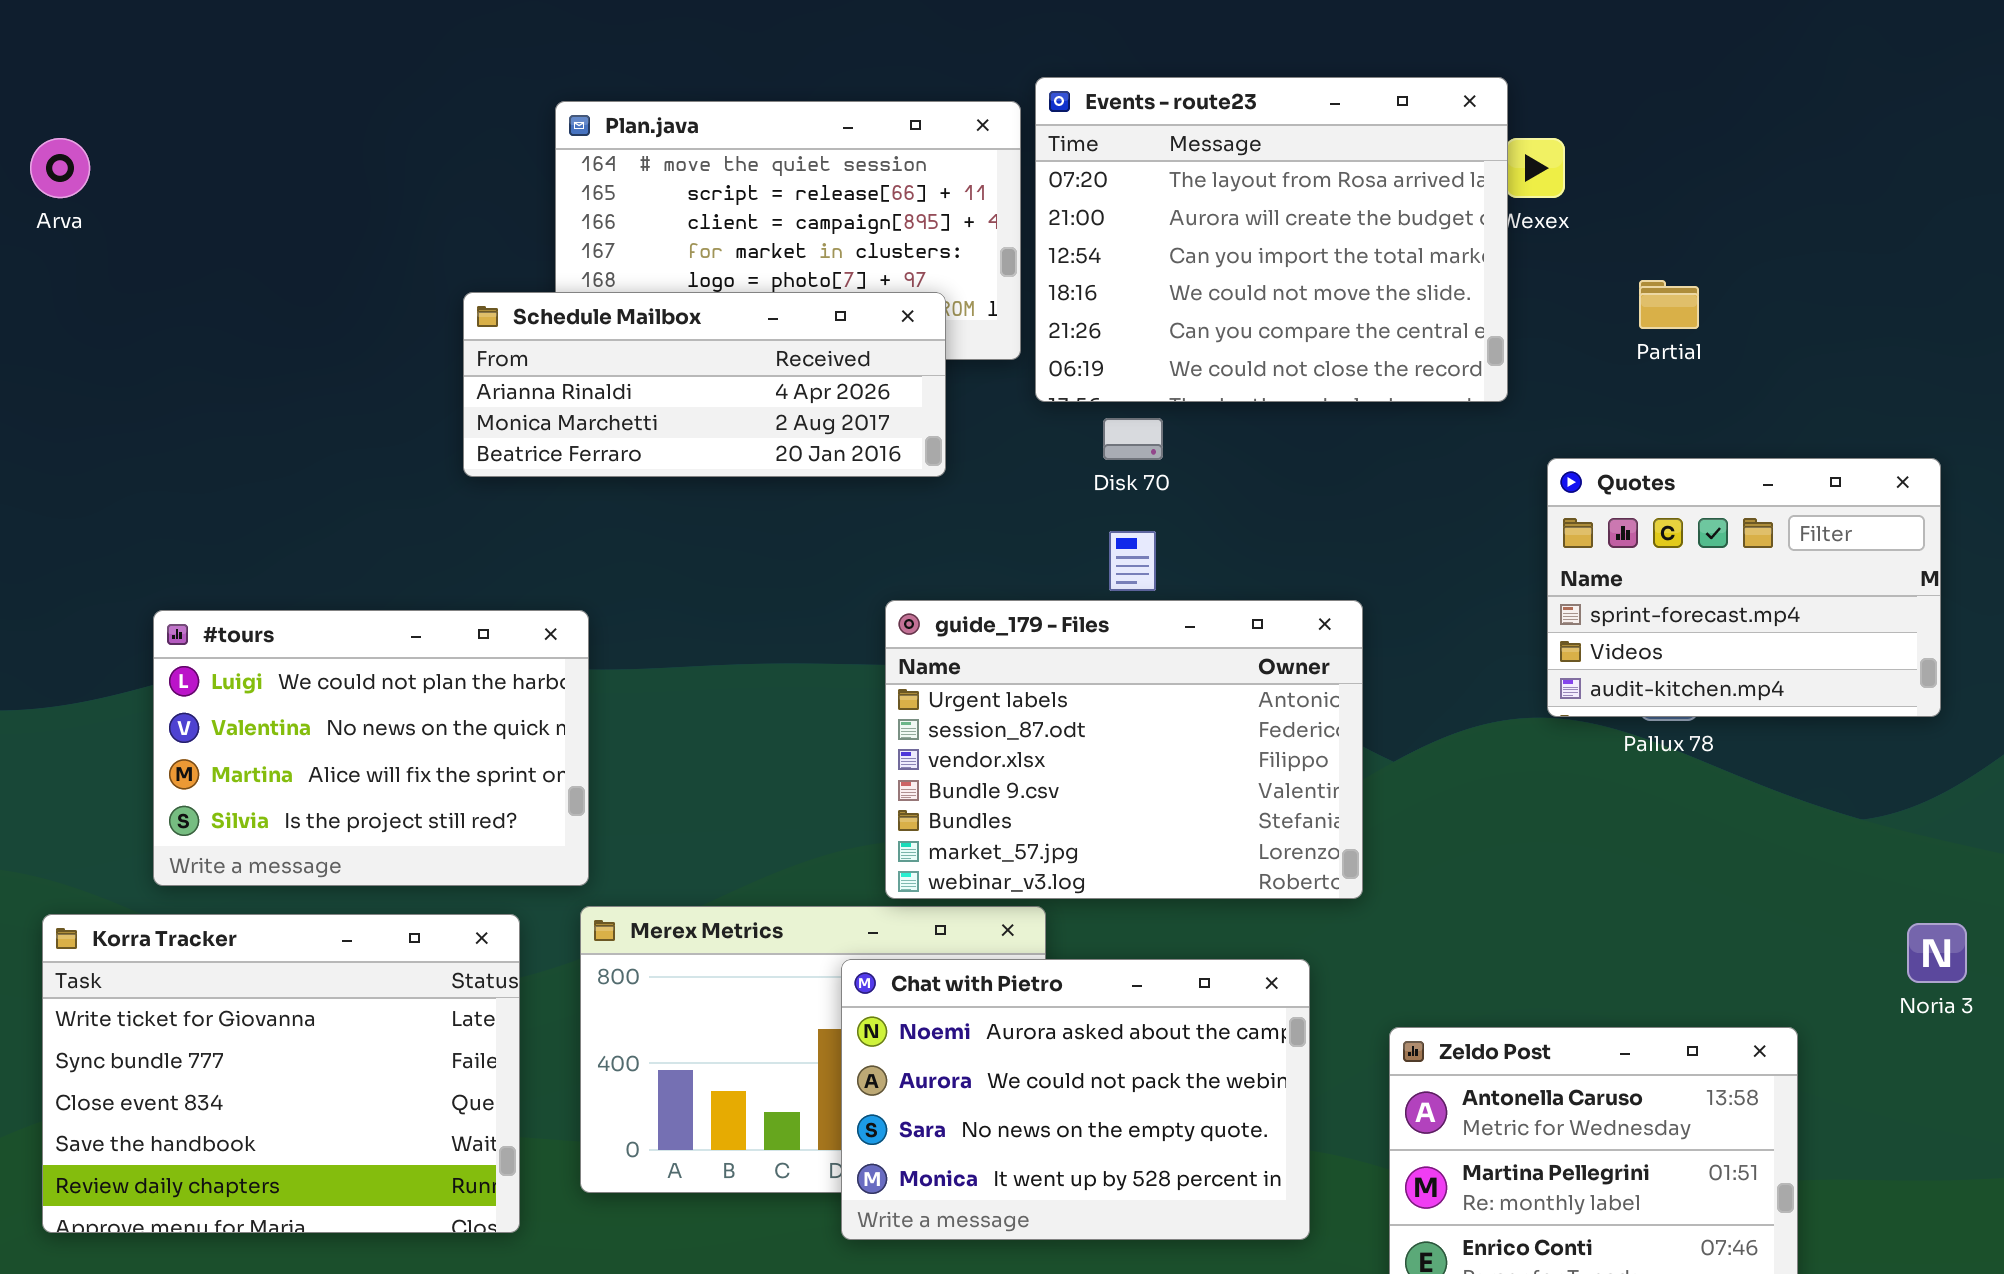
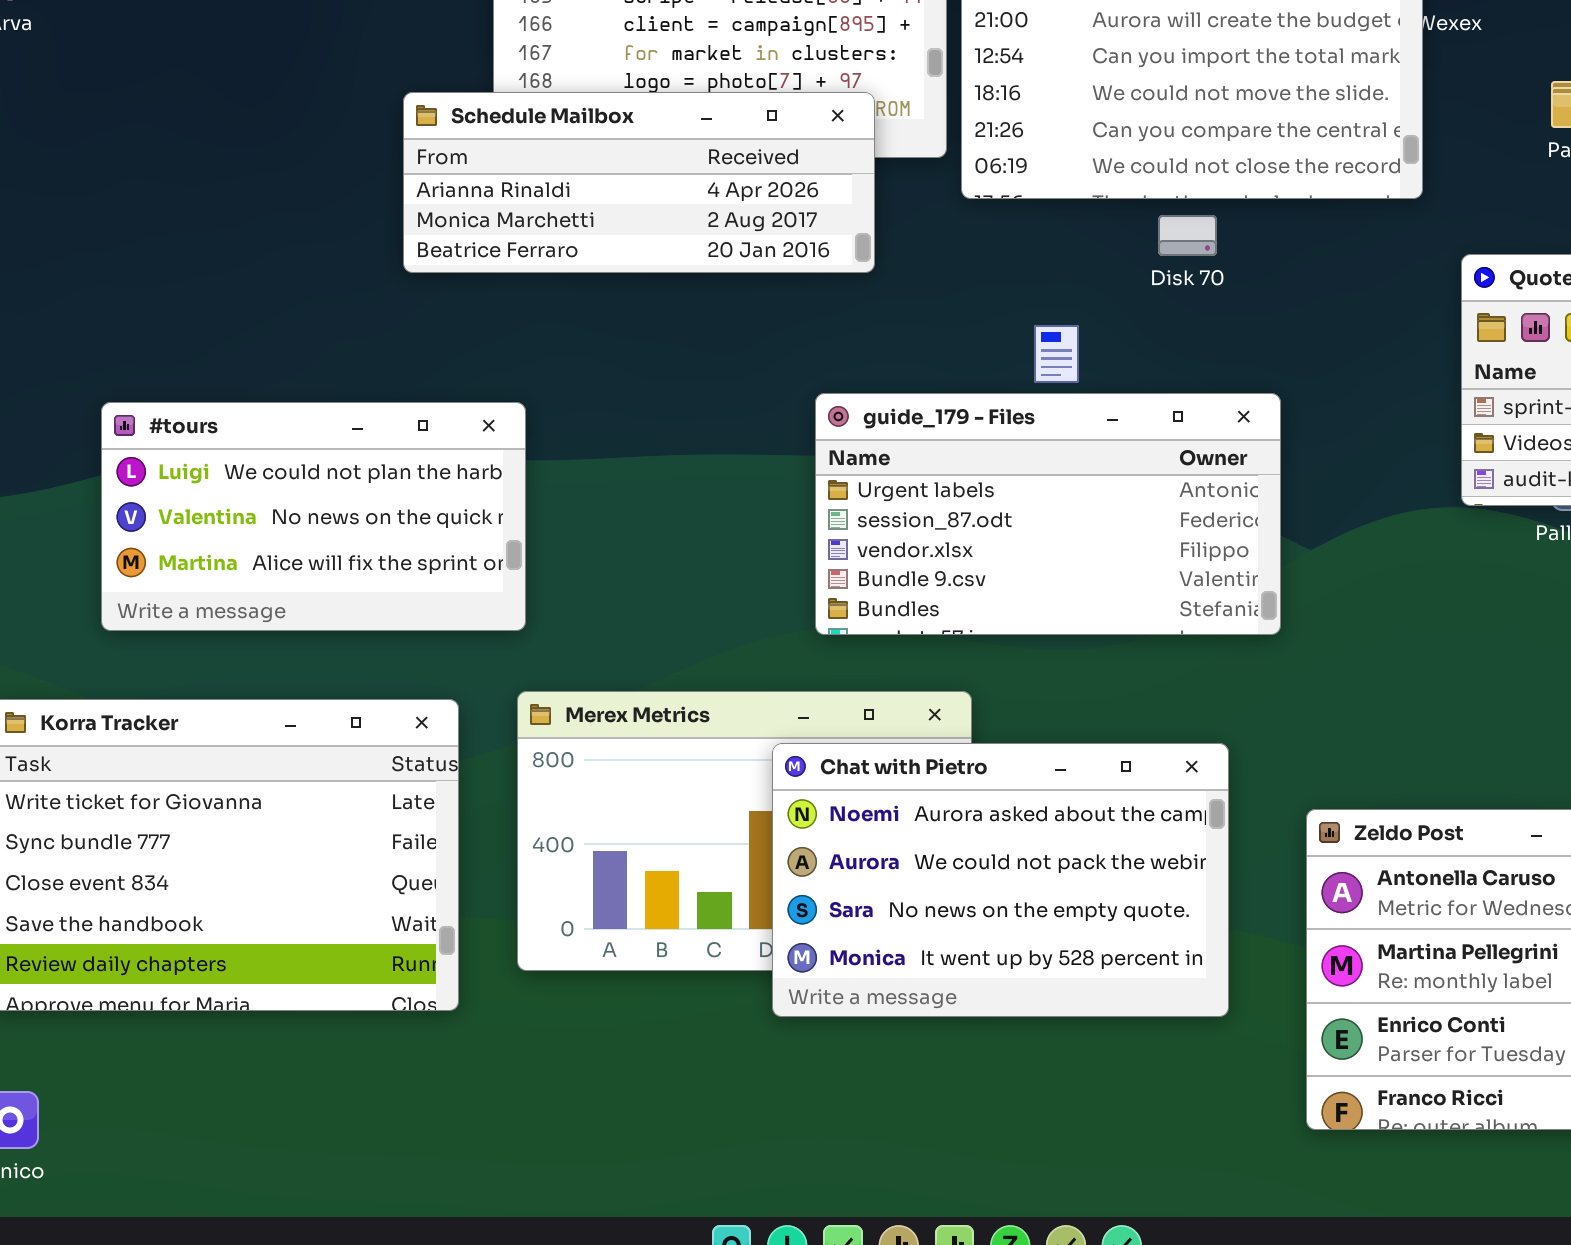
Disk 70: [1103,418,1163,460] -> [1158,215,1217,256], moved
guide_179 - Files: [885,600,1363,899] -> [815,393,1281,635], resized
#tours: [153,610,589,886] -> [101,402,526,631], resized

